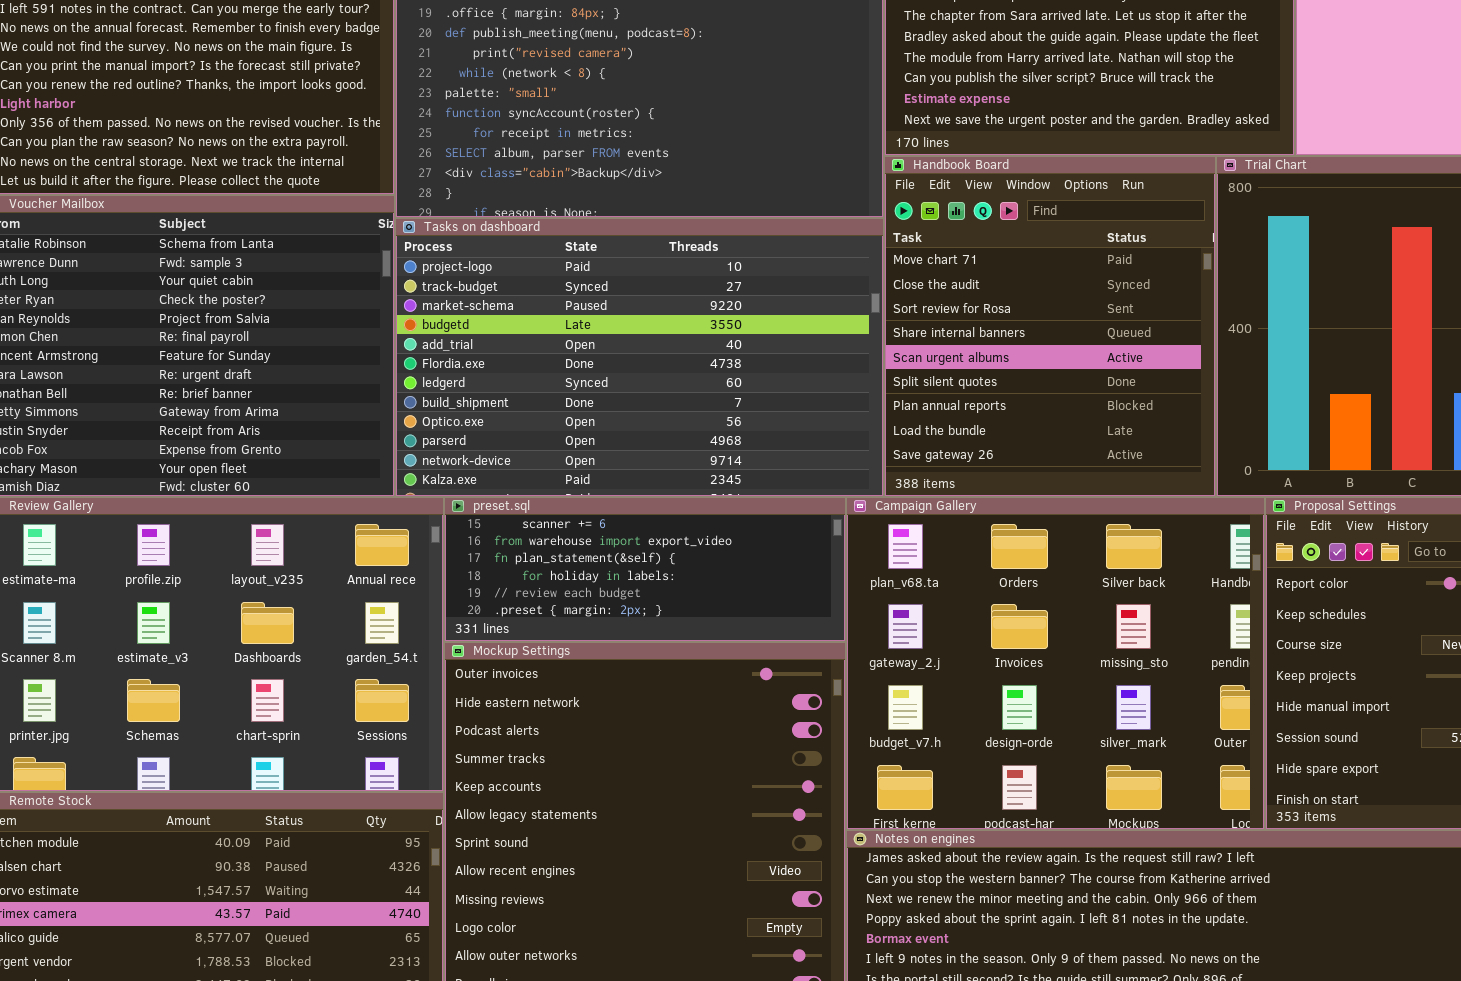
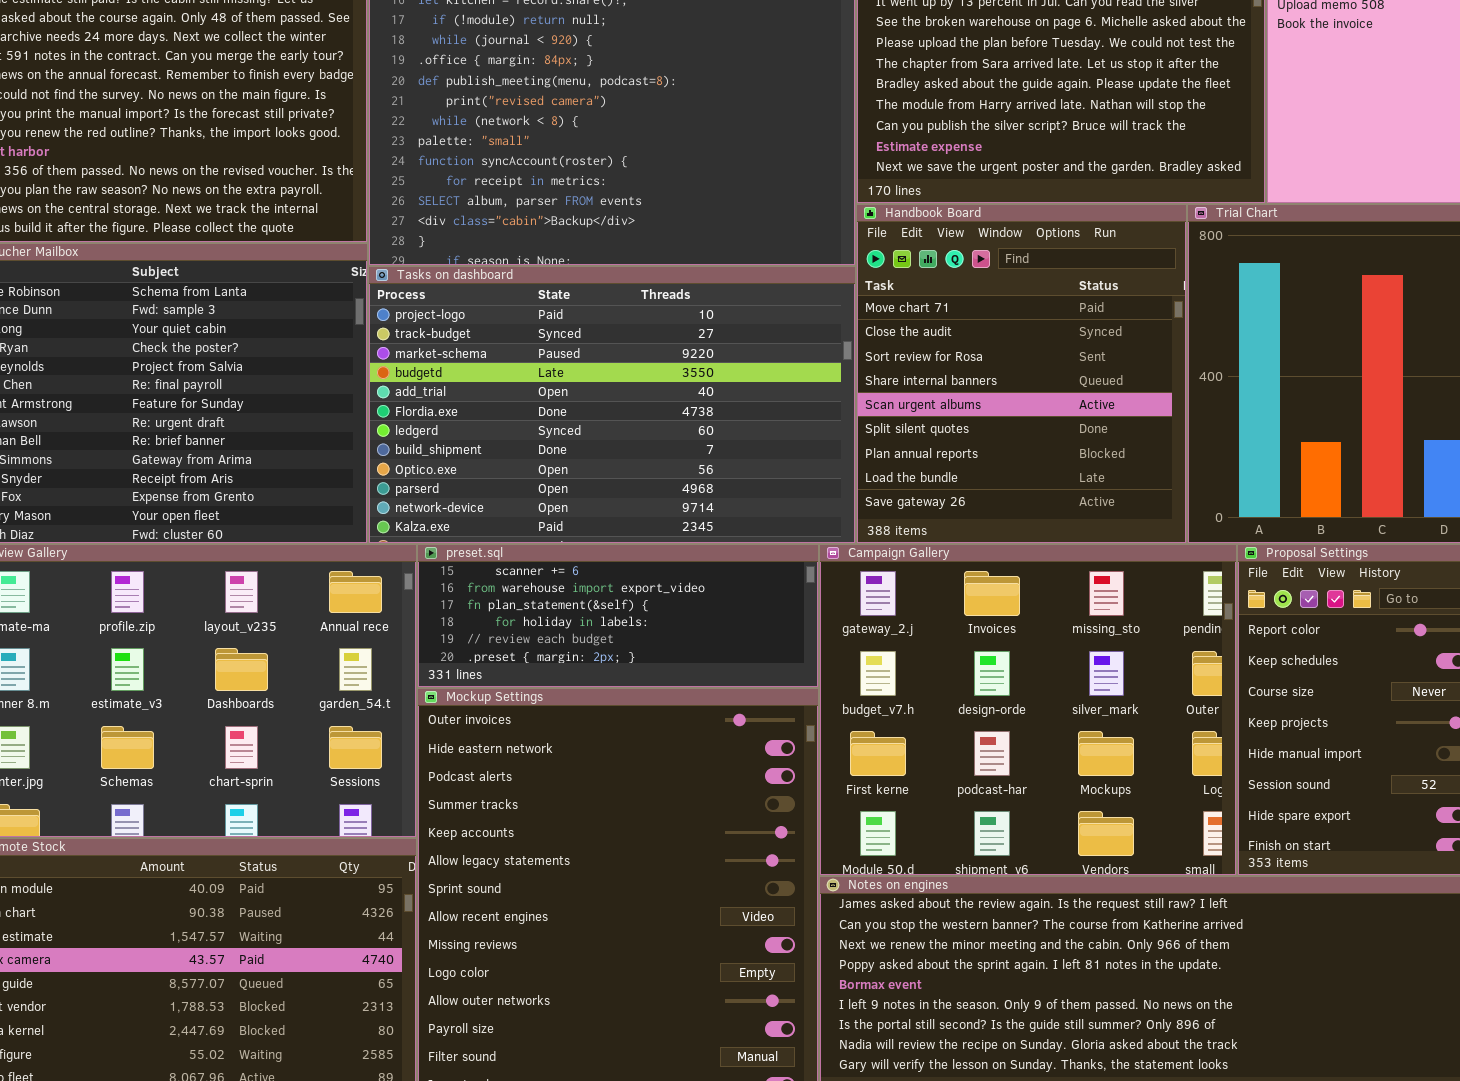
Campaign Gallery: [846,497,1265,830] -> [819,544,1237,876], scrolled down 1 row

